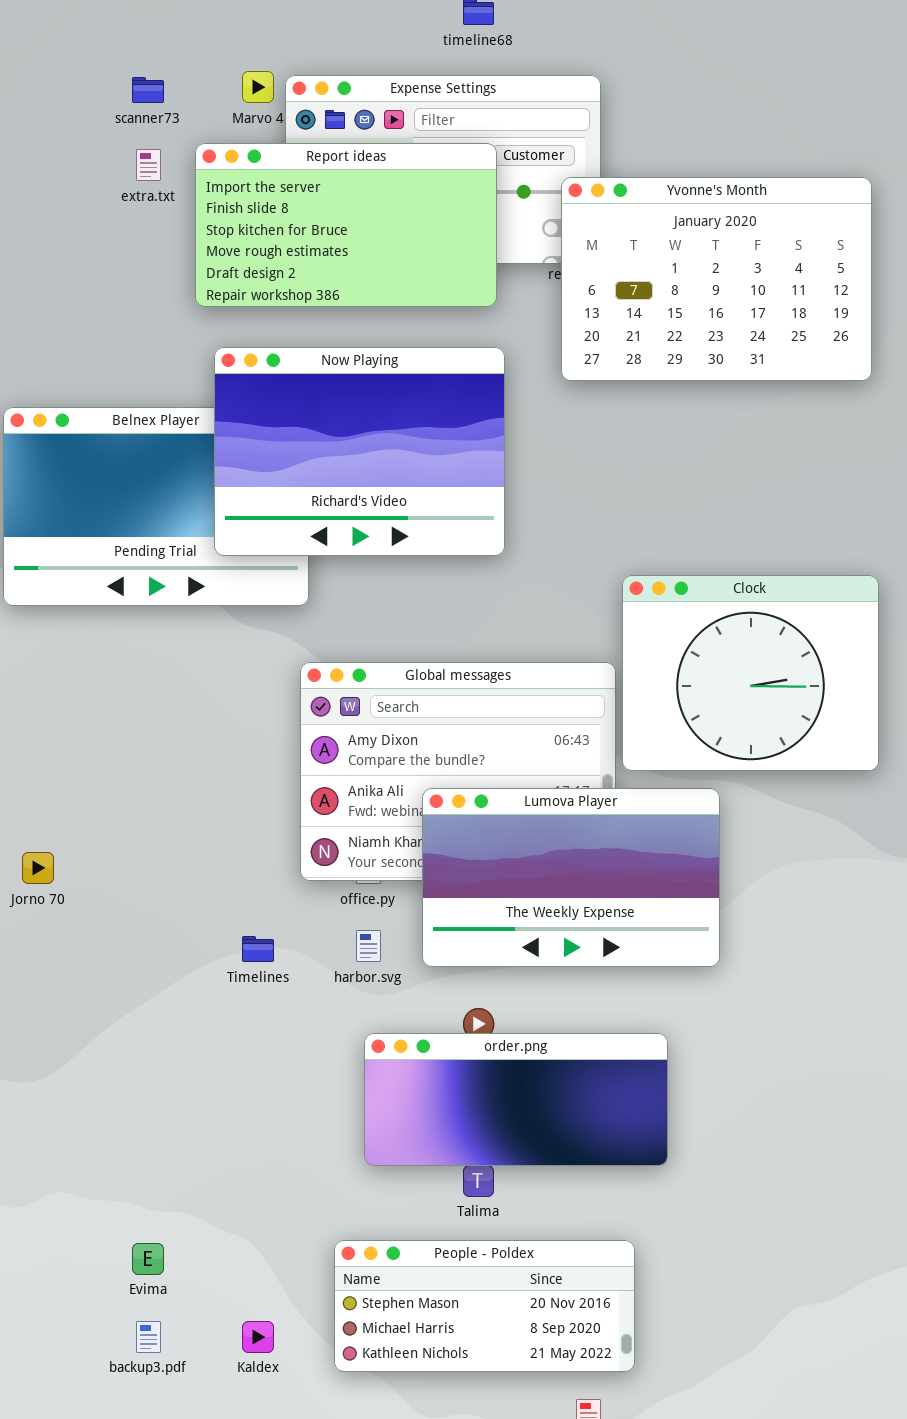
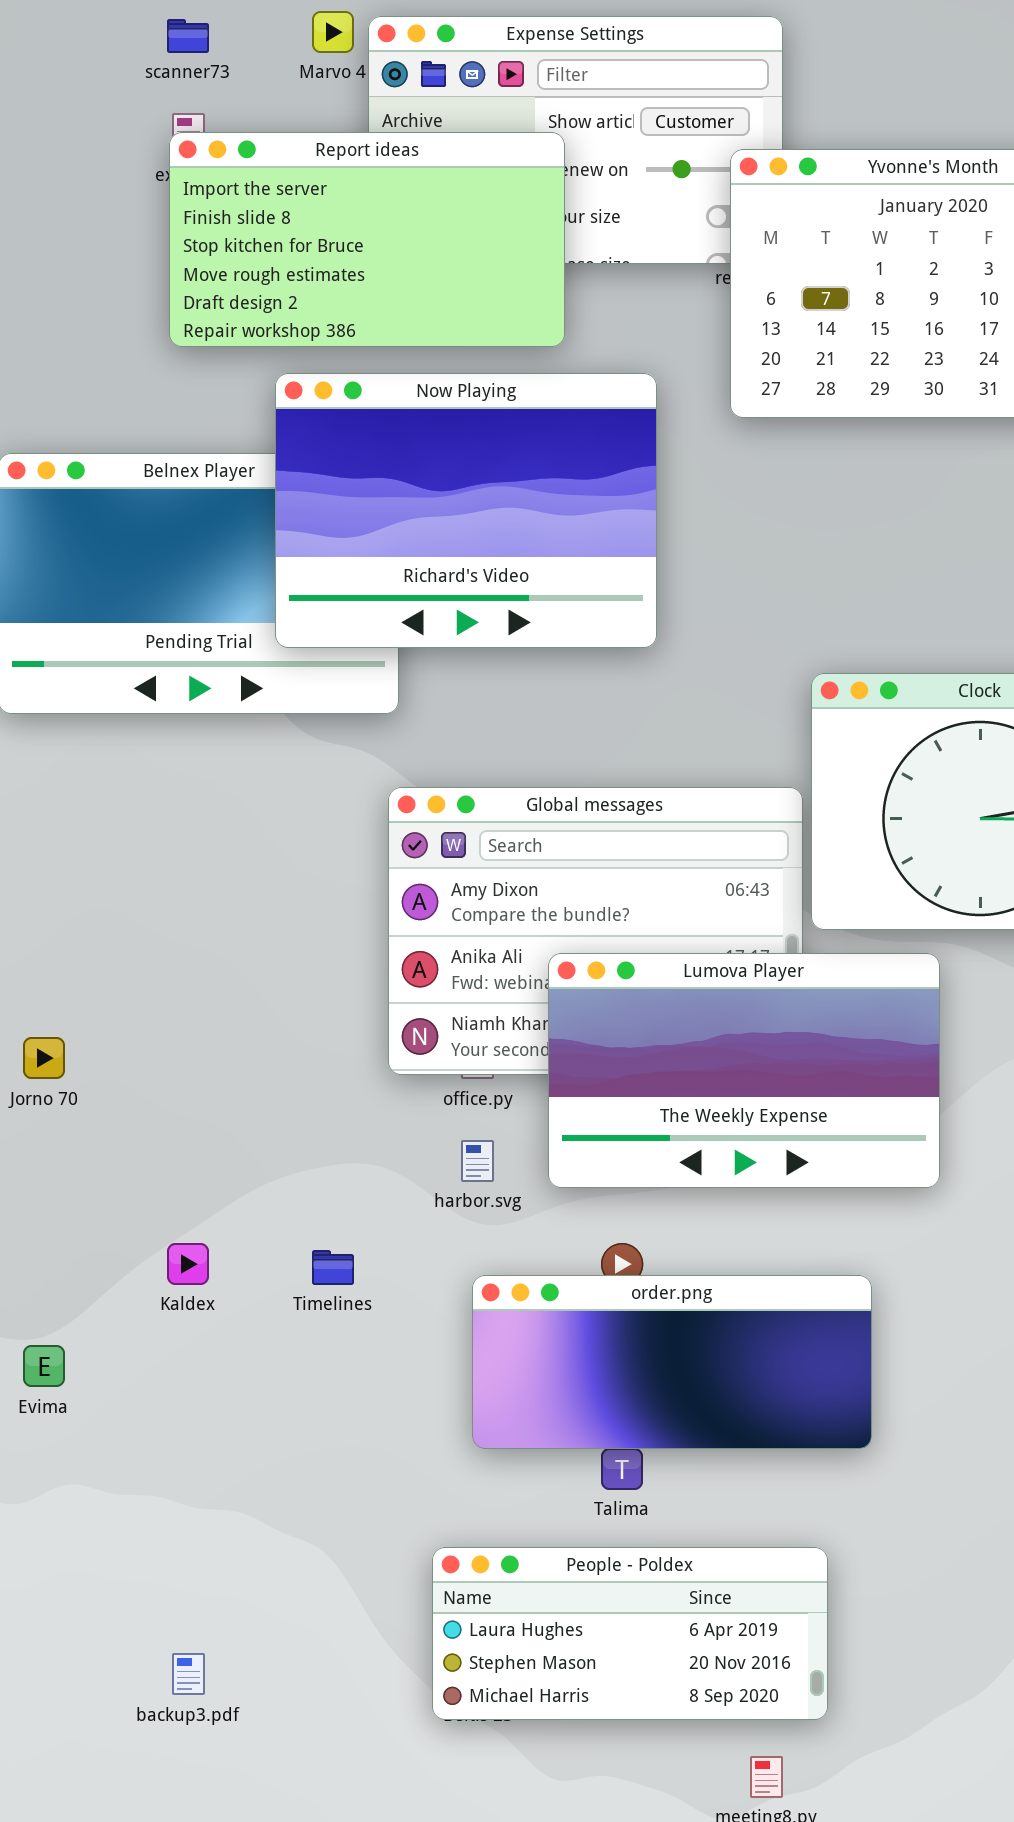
Report ideas: [195,143,497,307] -> [169,132,565,347], moved
Timelines: [242,936,274,962] -> [312,1250,354,1285], moved
People - Poldex: [334,1240,635,1372] -> [432,1547,828,1720], scrolled up 1 row
Evima: [132,1243,164,1275] -> [23,1345,65,1387], moved
Kaldex: [242,1321,274,1353] -> [167,1243,209,1285], moved

